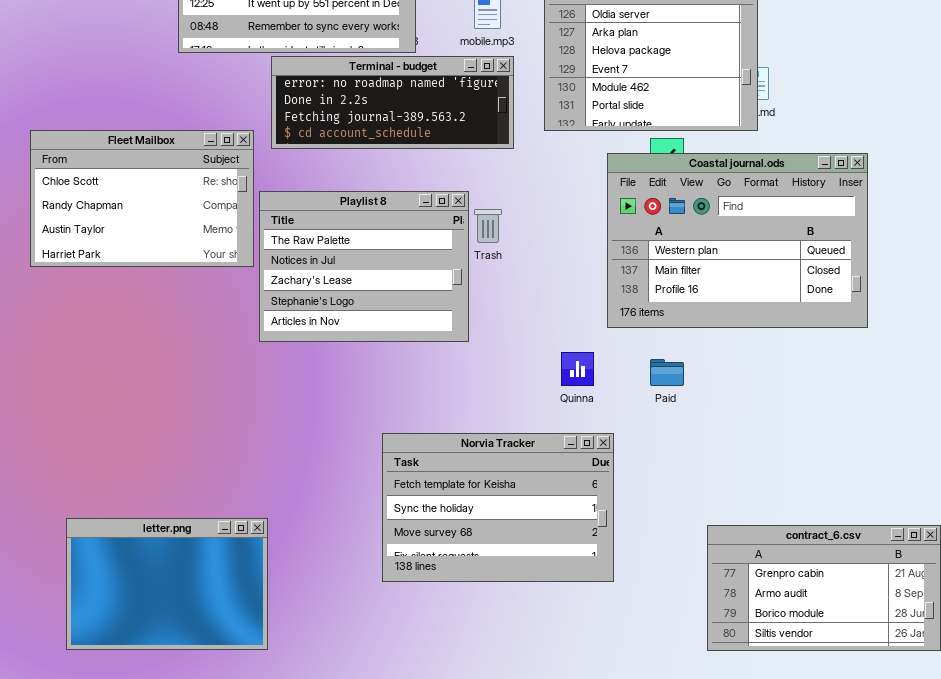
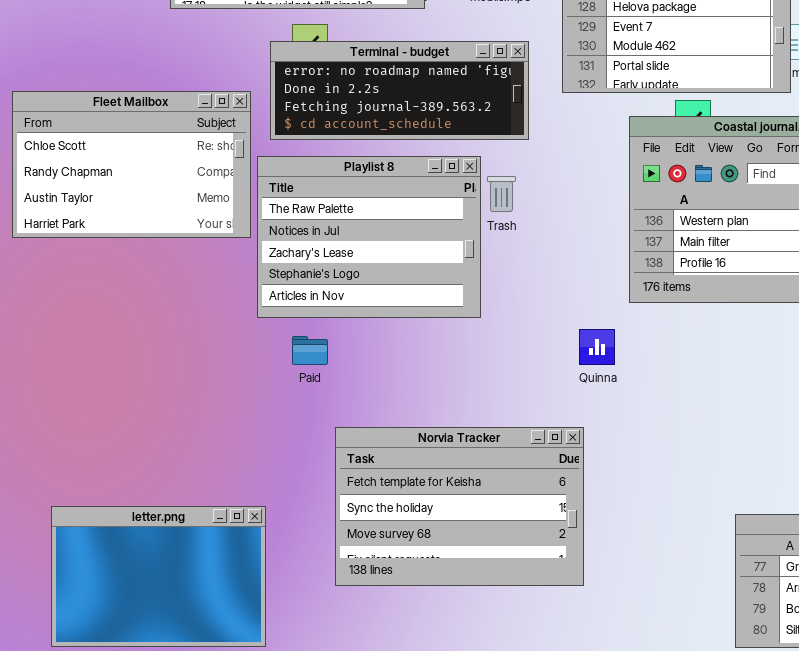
Terminal - budget: [271,56,514,149] -> [270,41,529,140], moved
Paid: [650,359,684,386] -> [292,336,328,365], moved
Norvia Tracker: [382,433,614,582] -> [335,427,584,586], moved

